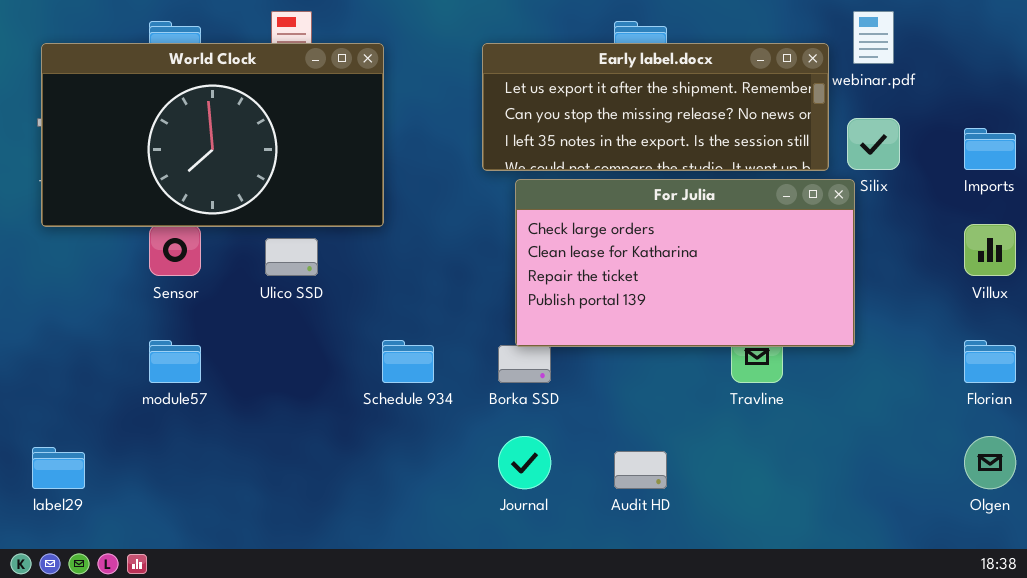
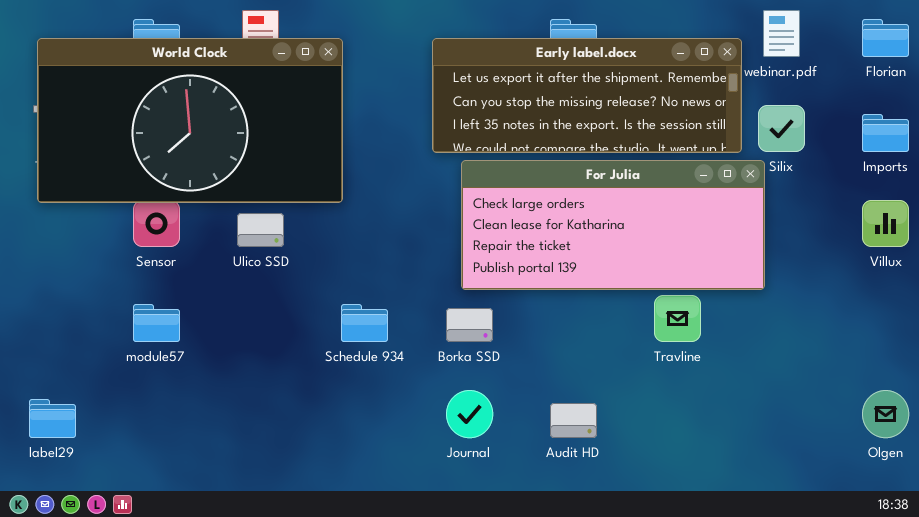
For Julia: [515,179,855,347] -> [461,160,765,290], resized
Florian: [964,340,1016,383] -> [862,19,909,57], moved

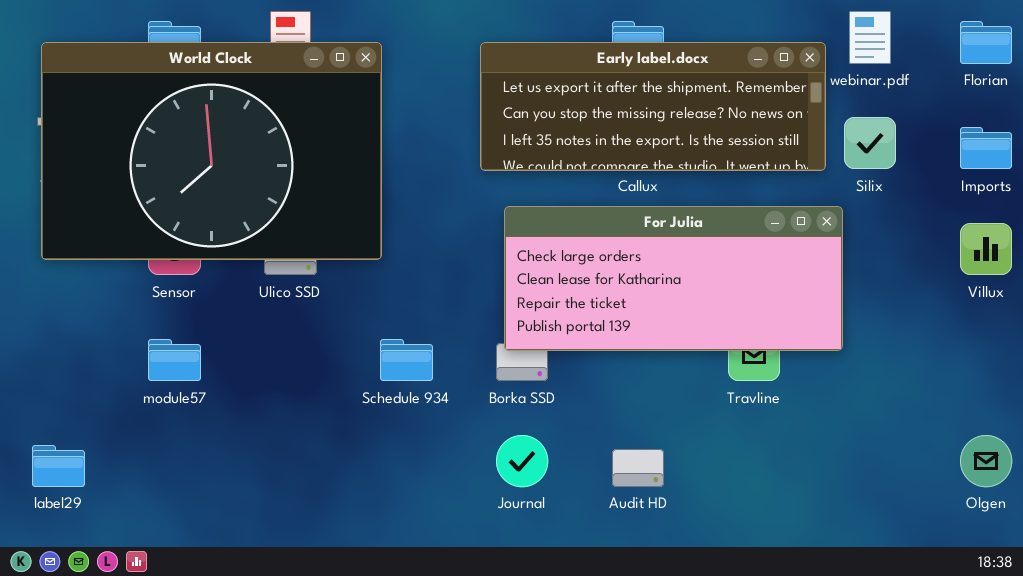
World Clock: [37,38,343,203] -> [41,42,382,260], resized
For Julia: [461,160,765,290] -> [504,206,843,351], moved

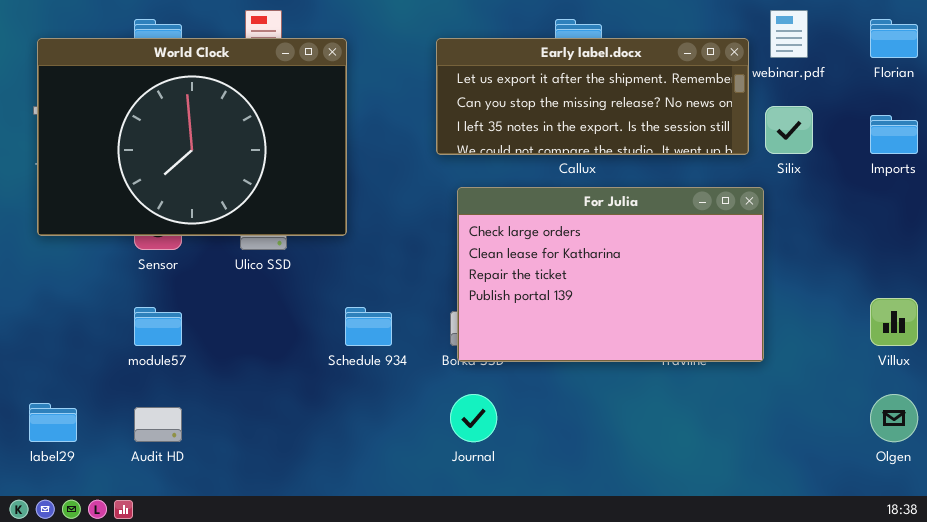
For Julia: [504,206,843,351] -> [457,187,764,362], resized
Villux: [960,223,1012,275] -> [870,298,918,346], moved
Audit HD: [612,449,664,487] -> [134,407,182,442], moved

